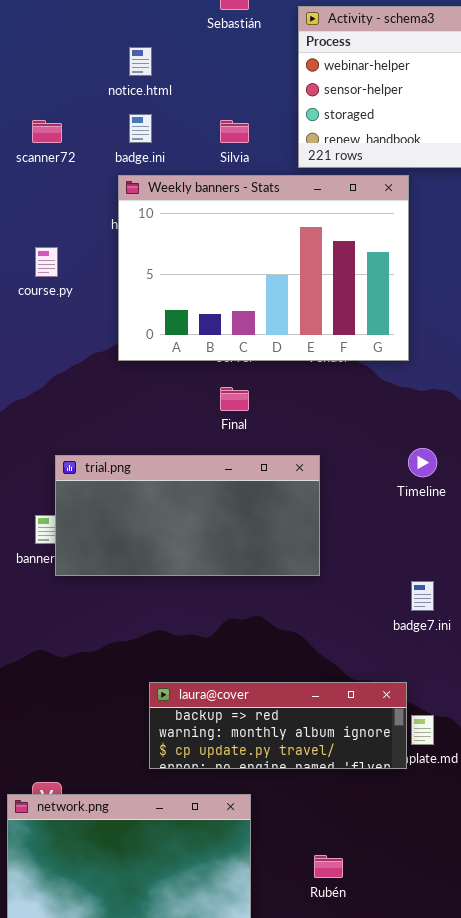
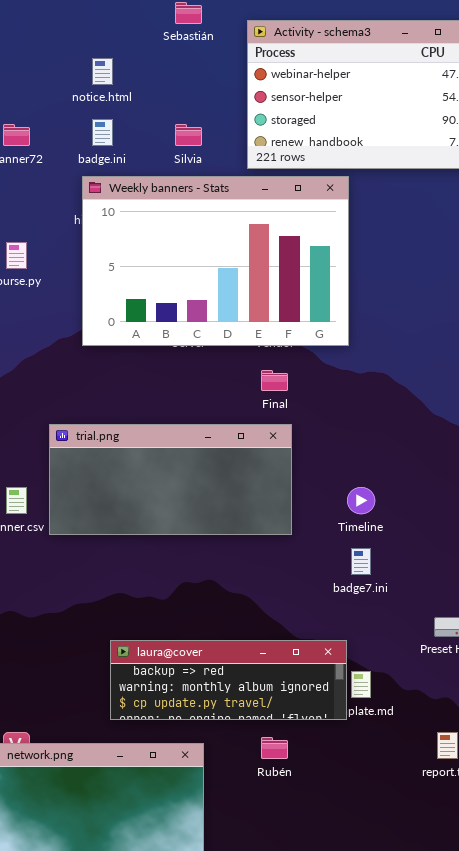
Final: [220,387,249,411] -> [261,370,288,391], moved
Timeline: [408,448,437,477] -> [347,487,375,514], moved
trial.png: [55,455,320,576] -> [49,424,292,535], moved
Rubén: [314,855,343,878] -> [261,737,288,759], moved

